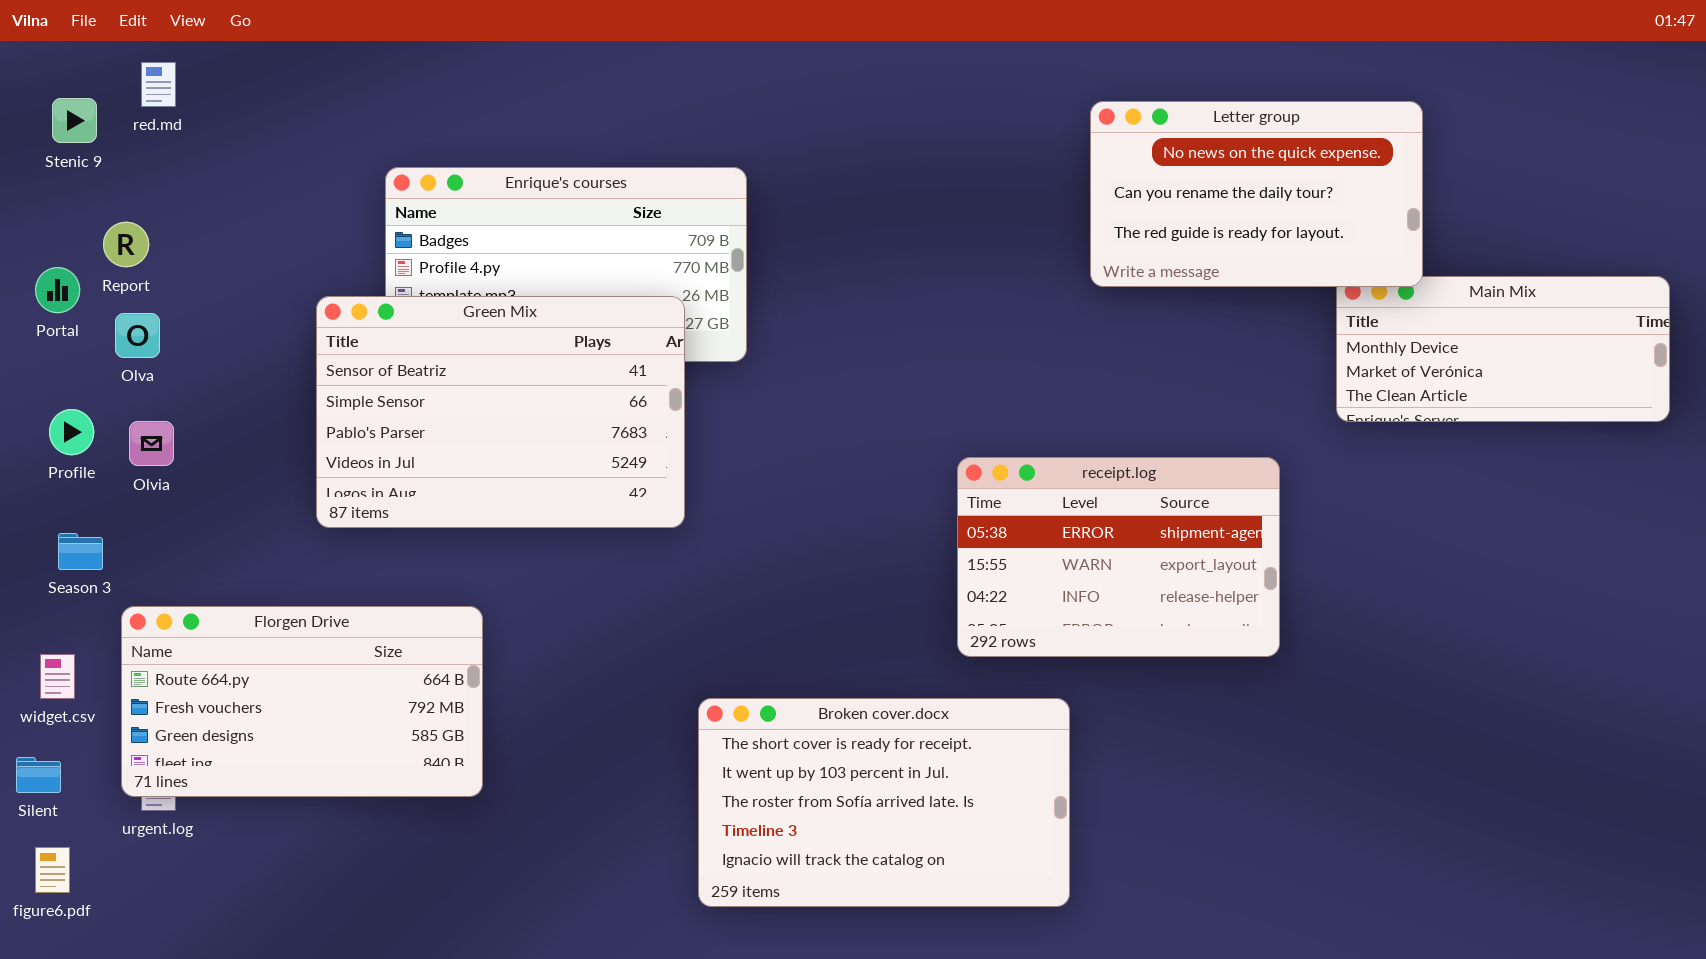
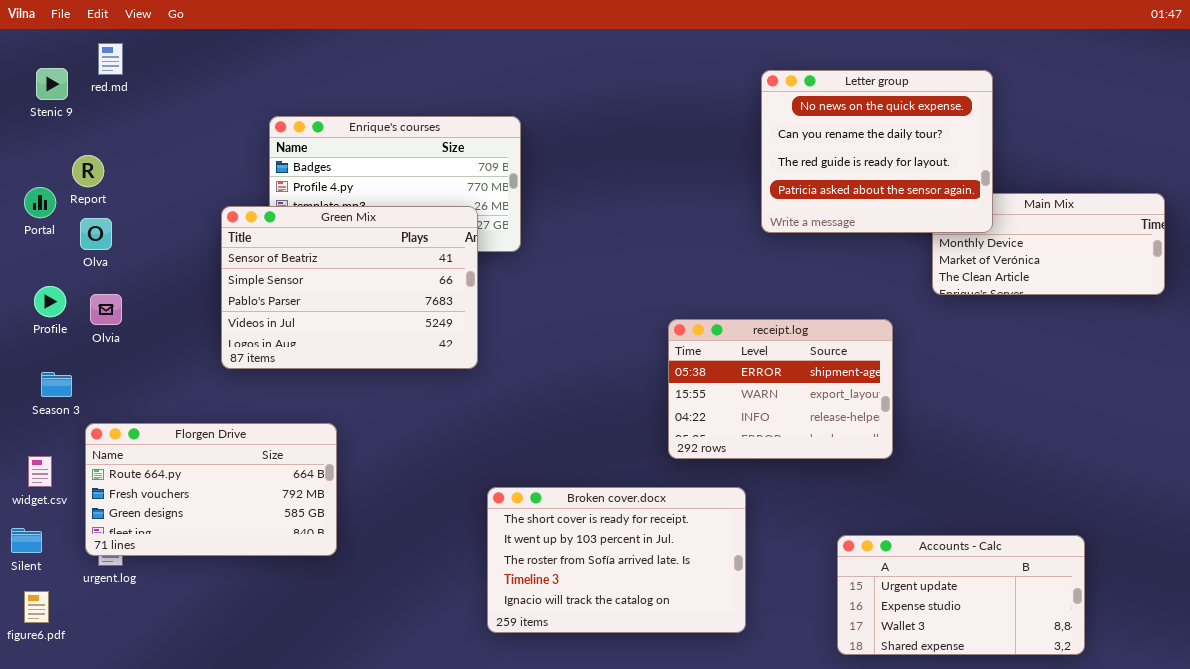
Letter group: [1090,101,1423,287] -> [761,70,993,233], resized
Accounts - Calc: none -> [837,535,1085,655], opened

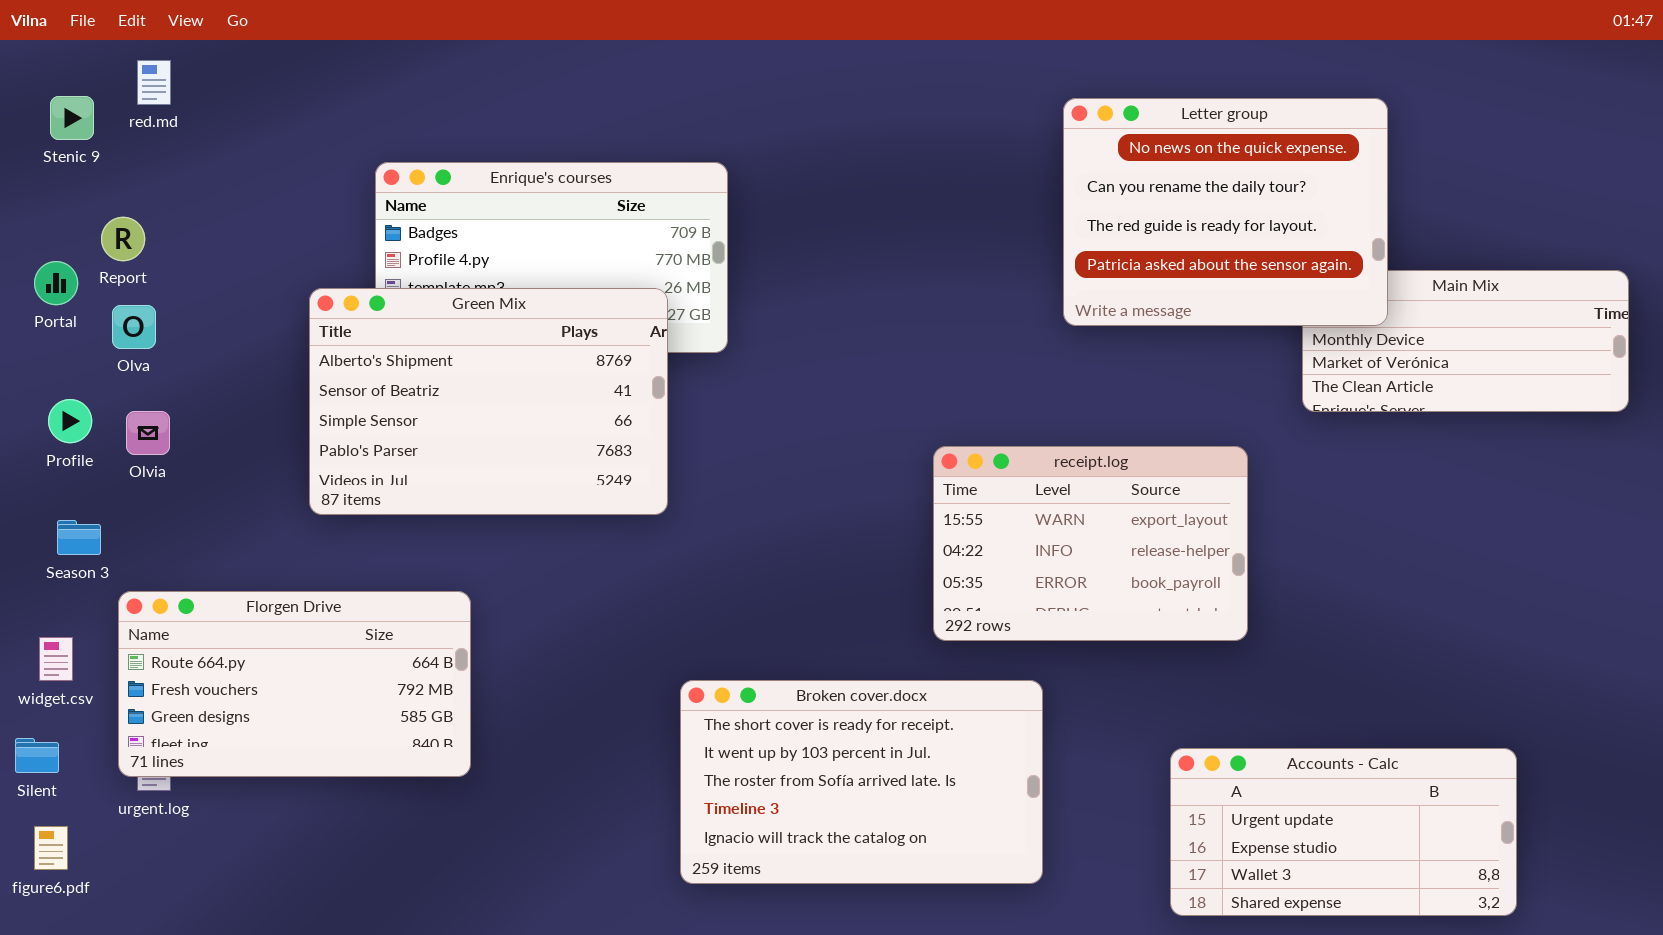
Green Mix: [221,206,478,369] -> [309,288,668,515], scrolled up 1 row
receipt.log: [668,319,893,459] -> [933,446,1248,641], scrolled down 1 row

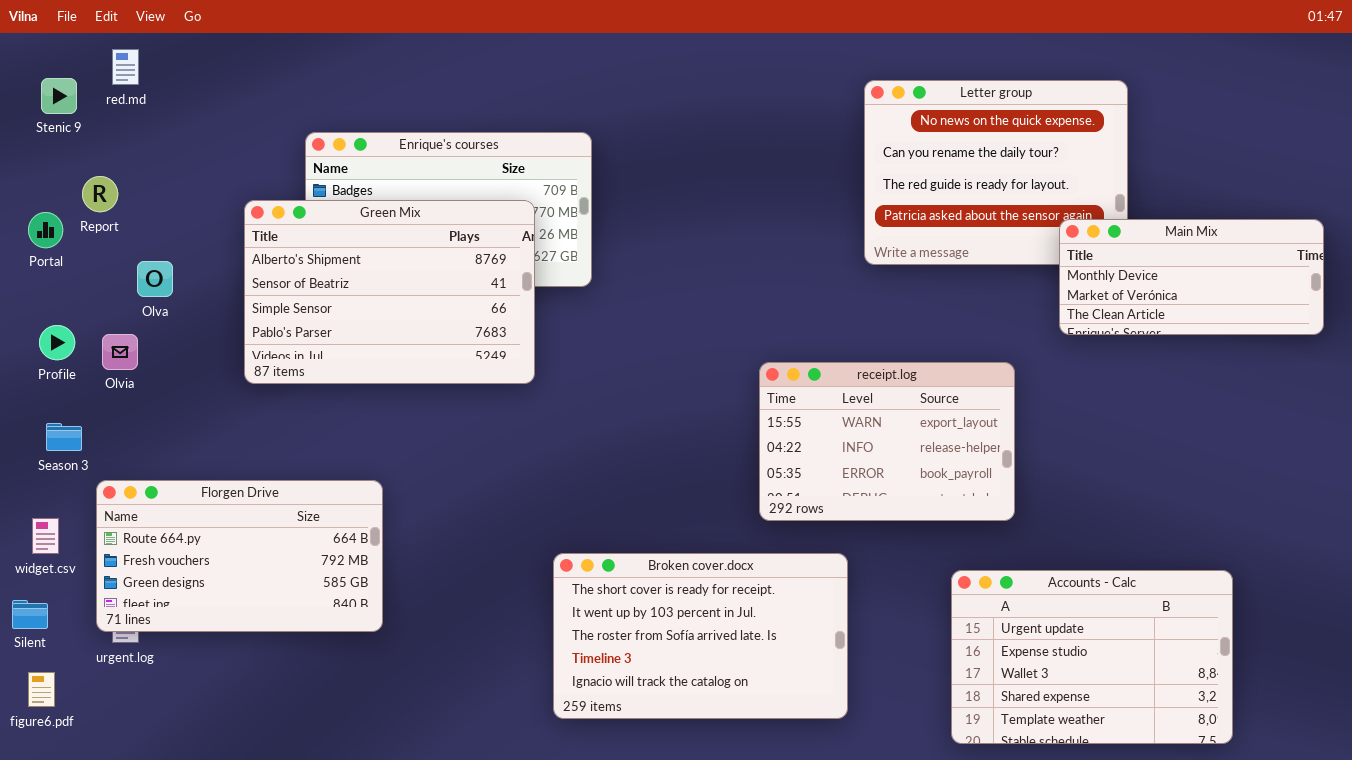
Main Mix: [1302,270,1629,412] -> [1059,219,1324,335], raised
Green Mix: [309,288,668,515] -> [244,200,535,384], moved
Olva: [112,305,156,349] -> [137,261,173,297], moved
Accounts - Calc: [1170,748,1517,916] -> [951,570,1233,744], resized

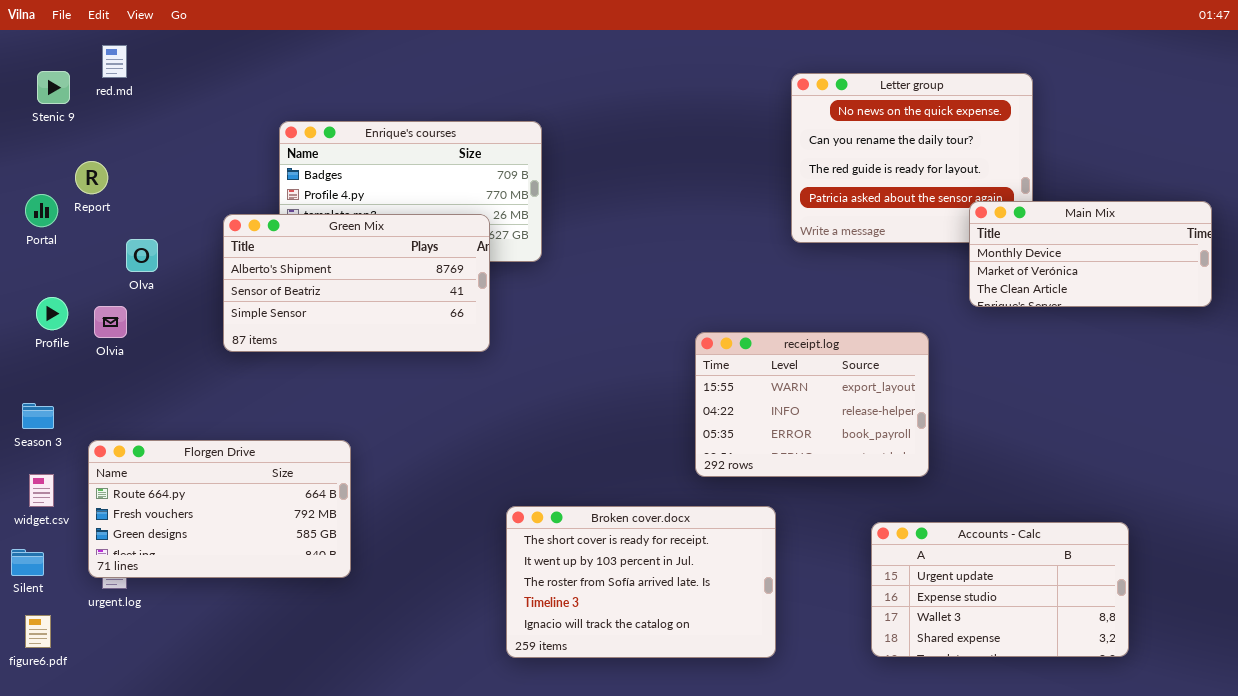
Green Mix: [244,200,535,384] -> [223,214,490,352], resized
Season 3: [46,423,82,451] -> [22,403,54,429], moved
Accounts - Calc: [951,570,1233,744] -> [871,522,1129,657], resized

